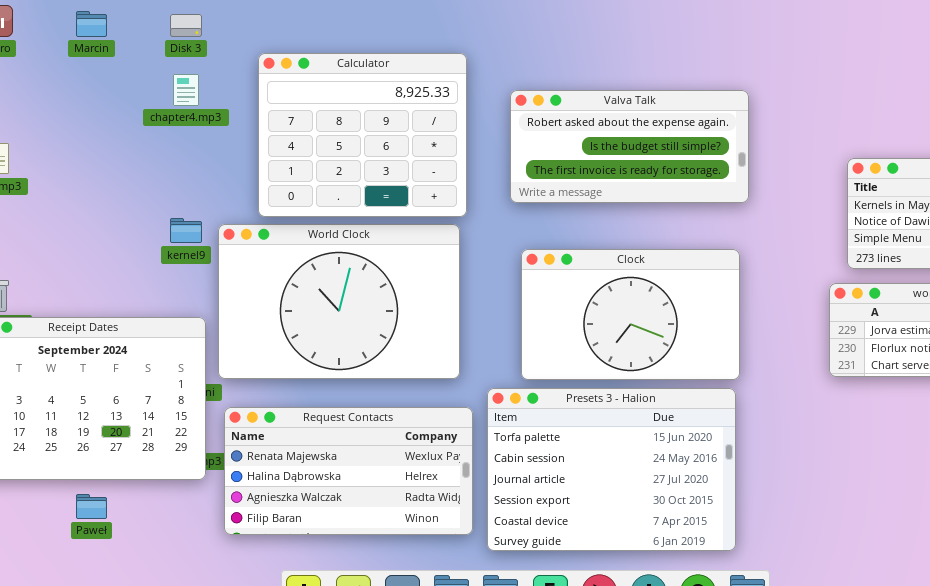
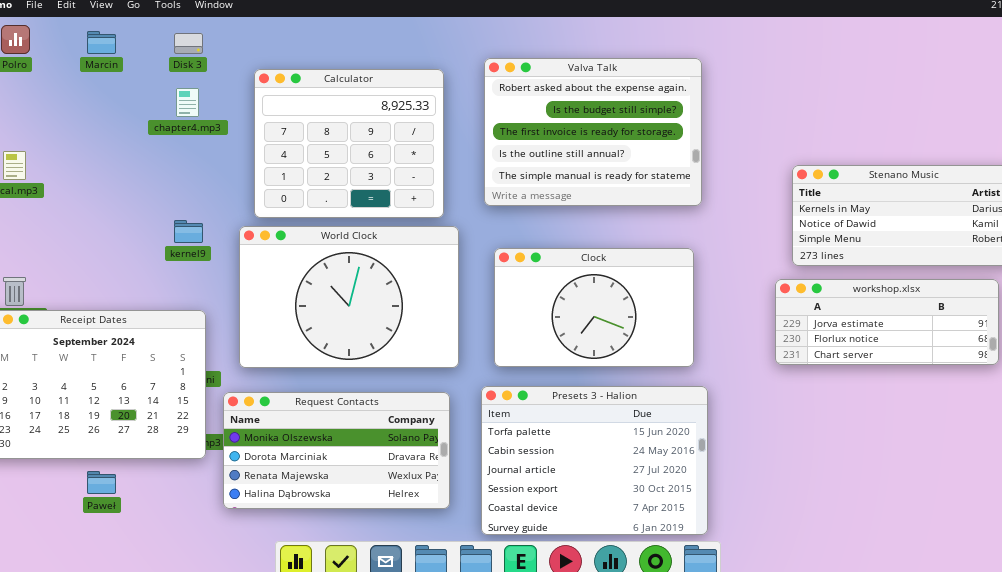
Valva Talk: [510,90,749,203] -> [484,58,702,206], resized
World Clock: [218,224,460,379] -> [239,226,459,368], moved
Presets 3 - Halion: [487,388,736,551] -> [481,386,708,535], moved
Request Contacts: [224,407,473,535] -> [223,392,450,509], scrolled up 2 rows

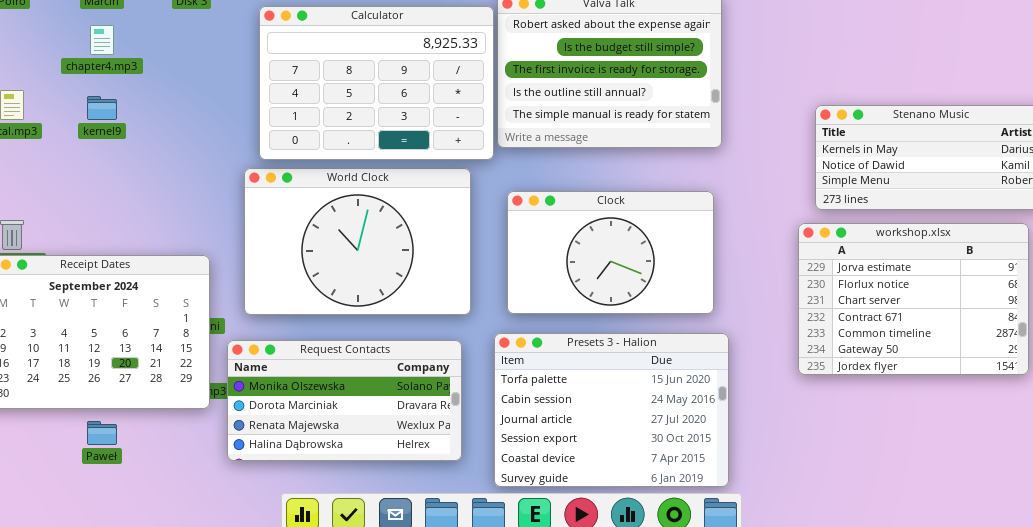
Calculator: [254,69,444,218] -> [259,6,494,160], resized
chapter4.mp3: [176,88,199,117] -> [90,25,114,55], moved
kernel9: [174,220,203,243] -> [87,96,117,120], moved
workshop.xlsx: [775,279,999,365] -> [798,223,1029,375], resized

